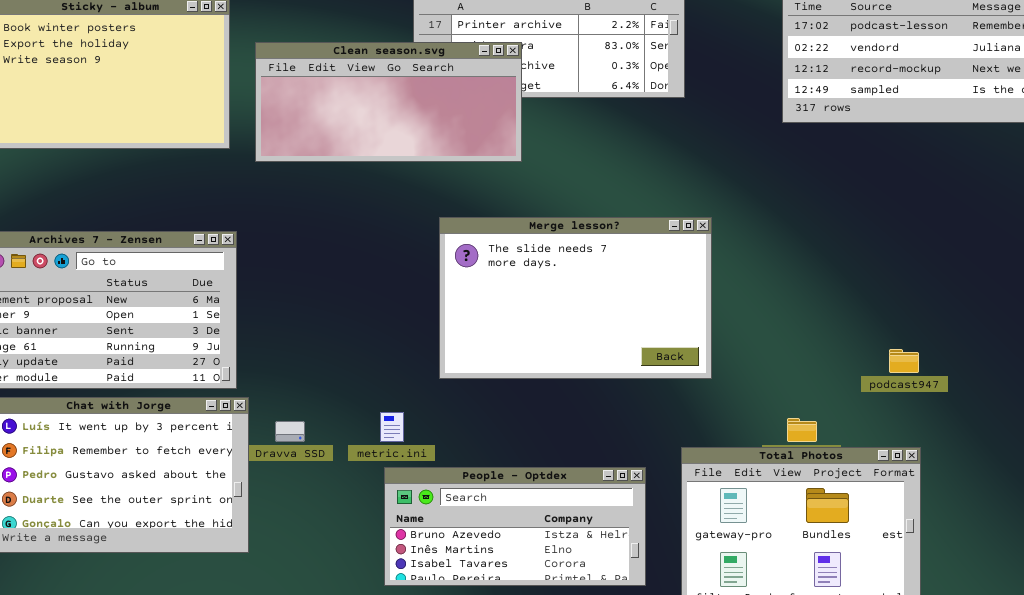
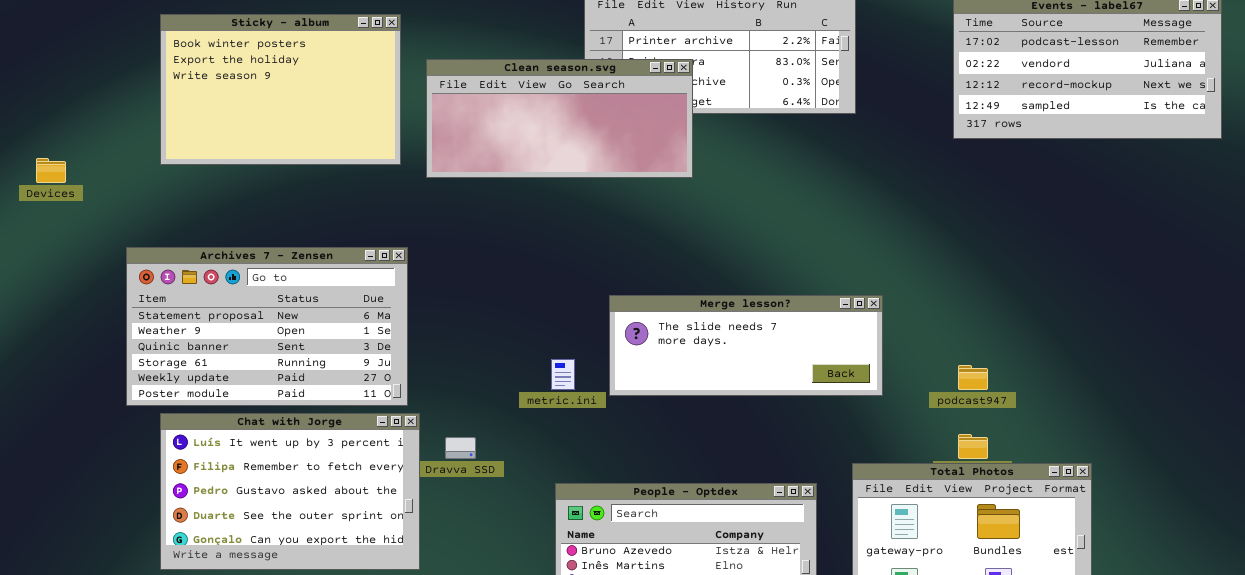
Merge lesson?: [439,217,712,379] -> [609,295,883,396], resized
podcast947: [889,349,919,373] -> [958,365,988,390], moved
metric.ini: [380,412,404,442] -> [551,359,575,390], moved

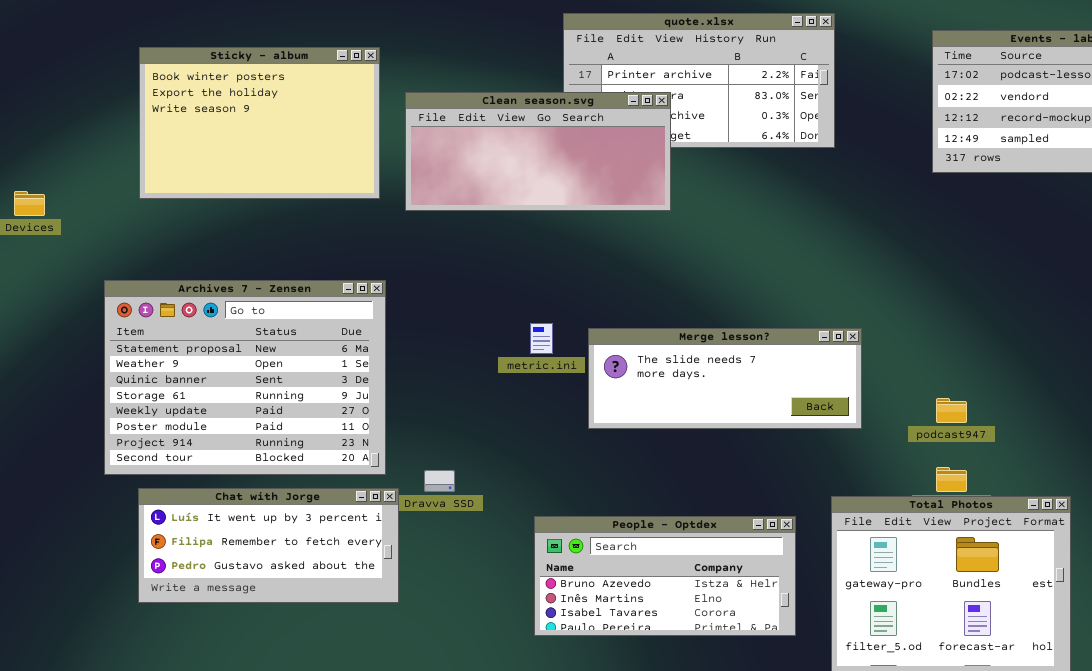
Archives 7 - Zensen: [126,247,408,406] -> [104,280,386,475], resized
metric.ini: [551,359,575,390] -> [530,323,553,354], moved
Chat with Jorge: [160,413,420,570] -> [138,488,399,603], resized

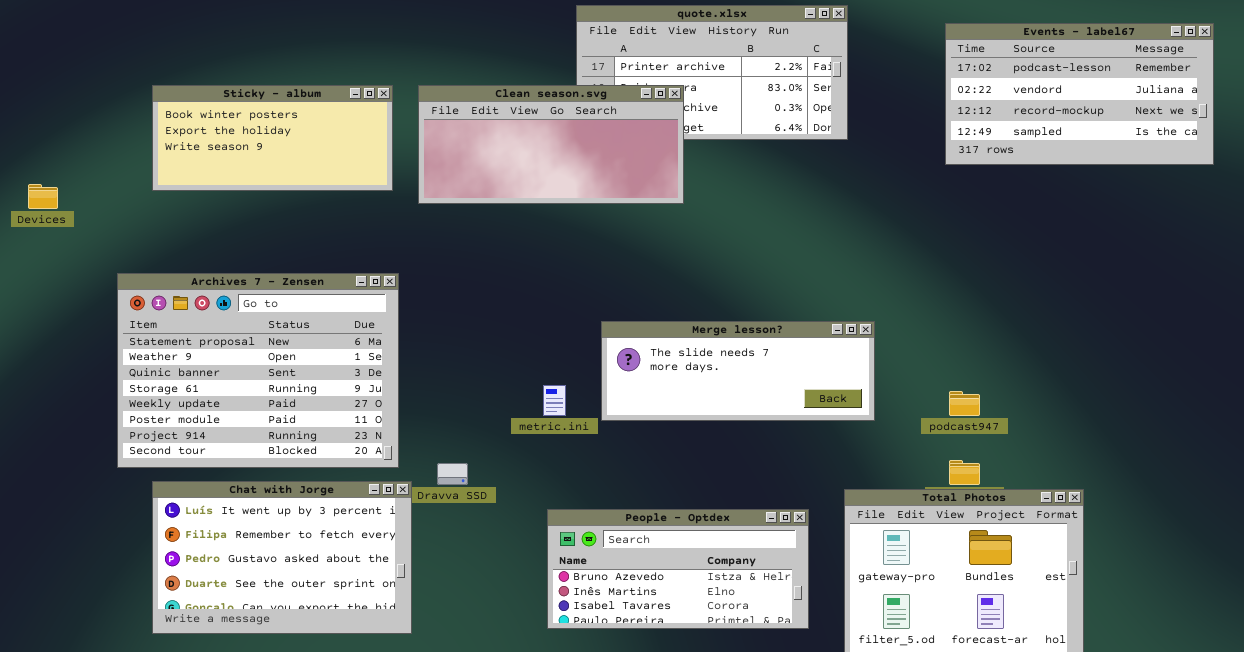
Sticky - album: [139,47,380,199] -> [152,85,393,191], resized
metric.ini: [530,323,553,354] -> [543,385,566,416], moved
Chat with Jorge: [138,488,399,603] -> [152,481,412,634], resized

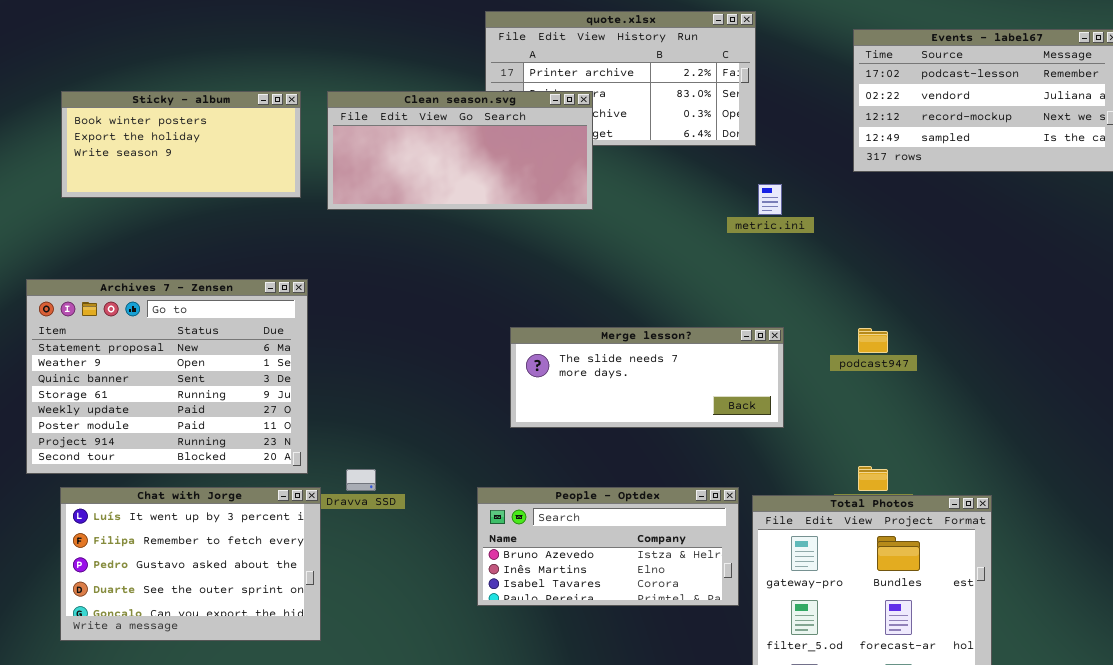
metric.ini: [543,385,566,416] -> [758,184,782,215], moved
podcast947: [949,391,980,416] -> [858,328,888,353], moved
People - Optdex: [547,509,809,629] -> [477,487,739,606], moved

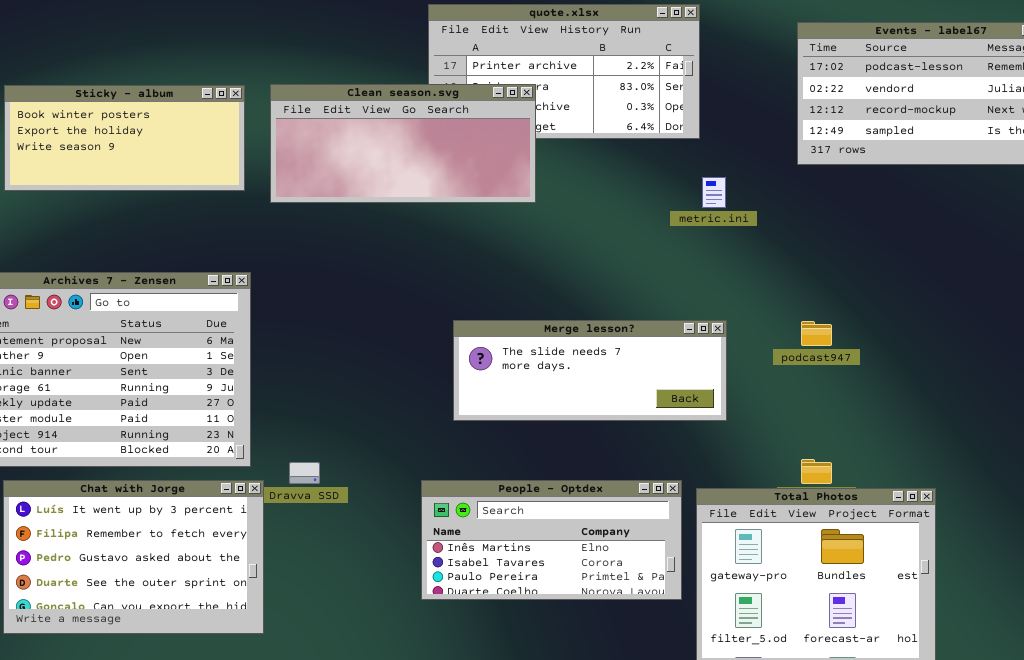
People - Optdex: [477,487,739,606] -> [421,480,682,600], scrolled down 1 row

